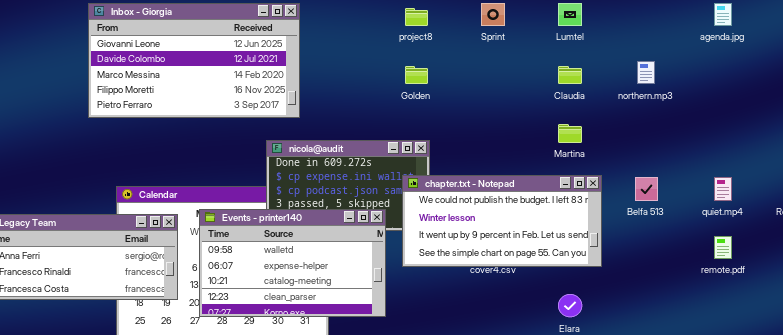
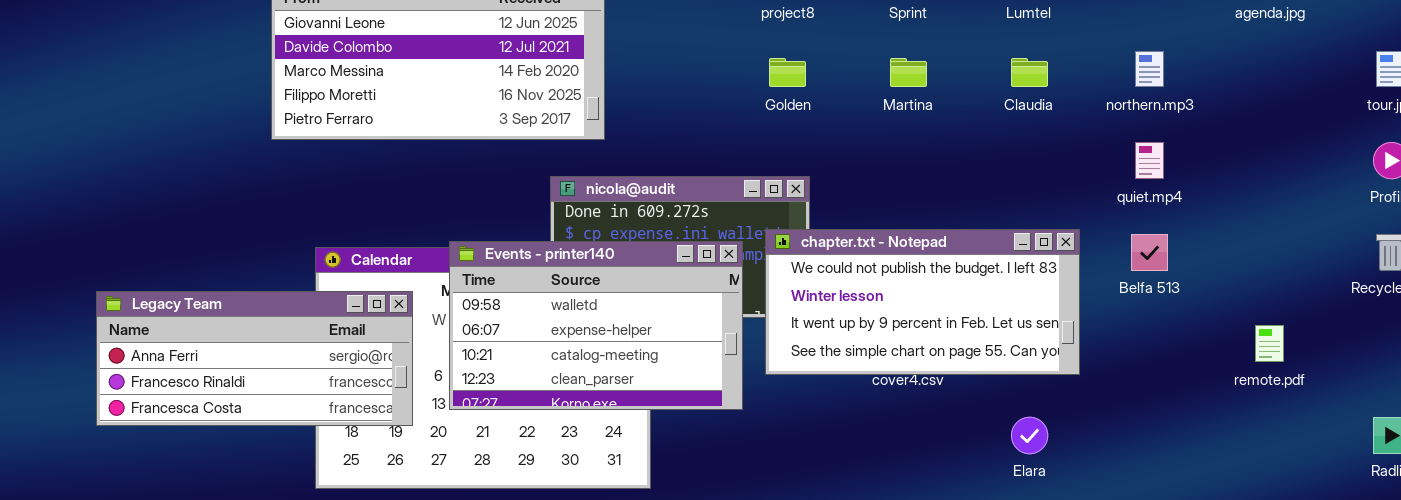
Martina: [558,124,582,143] -> [890,58,927,87], moved
quiet.mp4: [714,177,732,201] -> [1135,142,1164,179], moved
Events - printer140: [199,209,386,317] -> [449,241,743,410], moved

